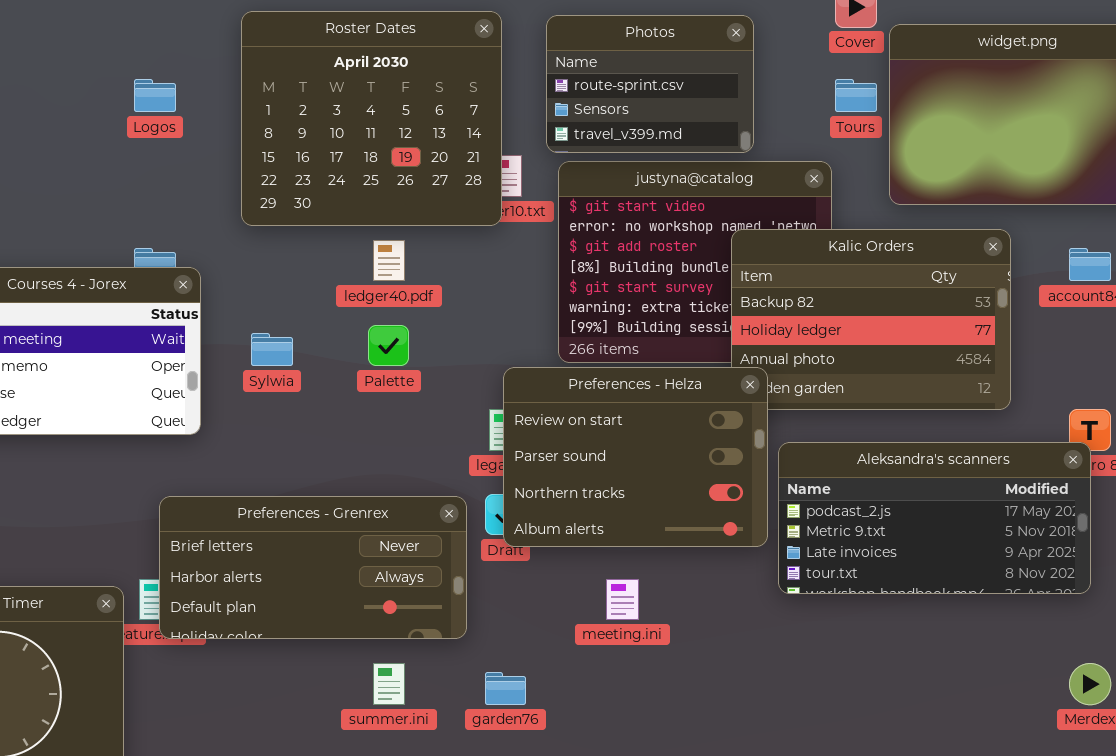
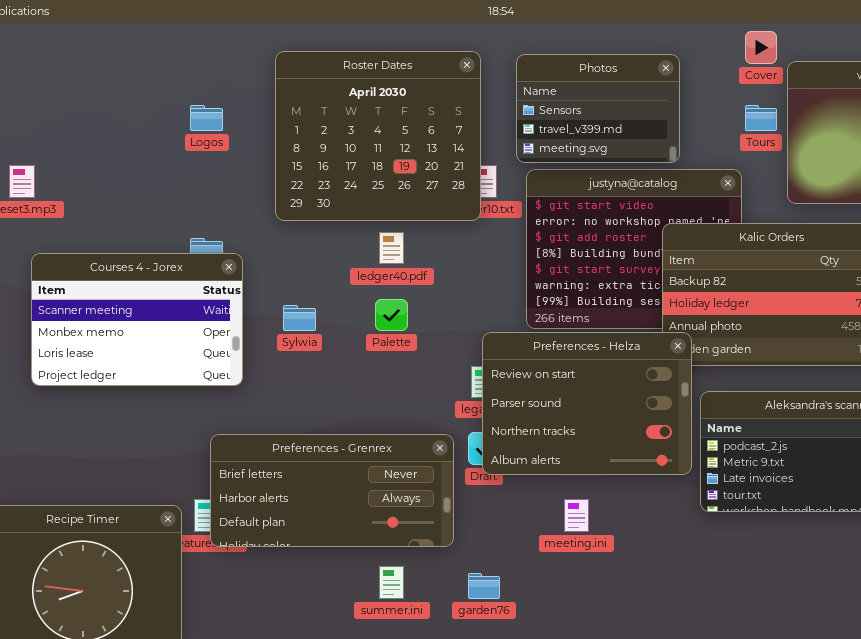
Photos: [546,15,754,153] -> [516,54,680,163], scrolled down 1 row

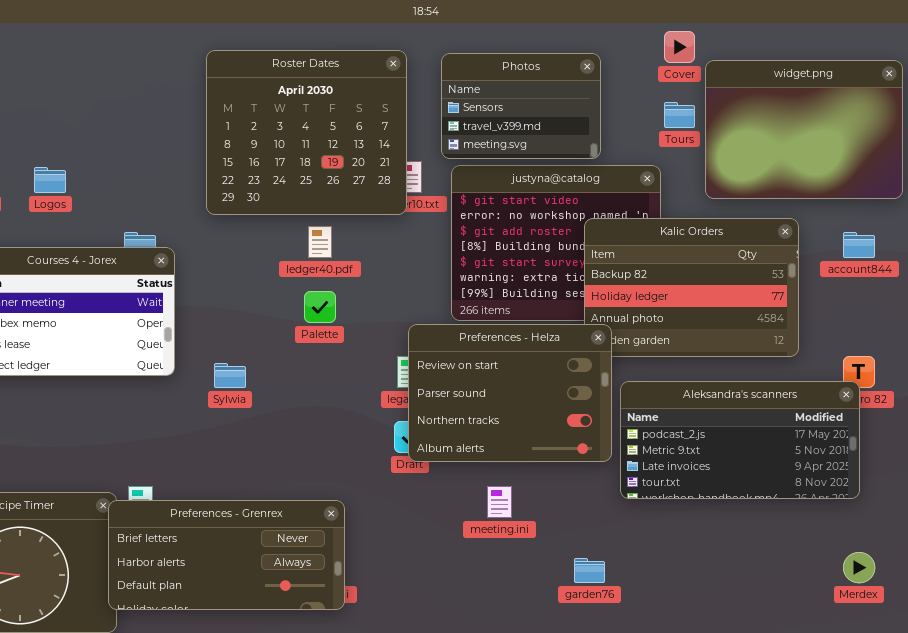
Logos: [190,105,223,131] -> [34,167,66,193], moved
Sylwia: [283,305,316,331] -> [214,363,246,388], moved
Preferences - Grenrex: [210,434,454,547] -> [108,500,345,610], moved
garden76: [468,573,500,599] -> [574,558,605,583], moved

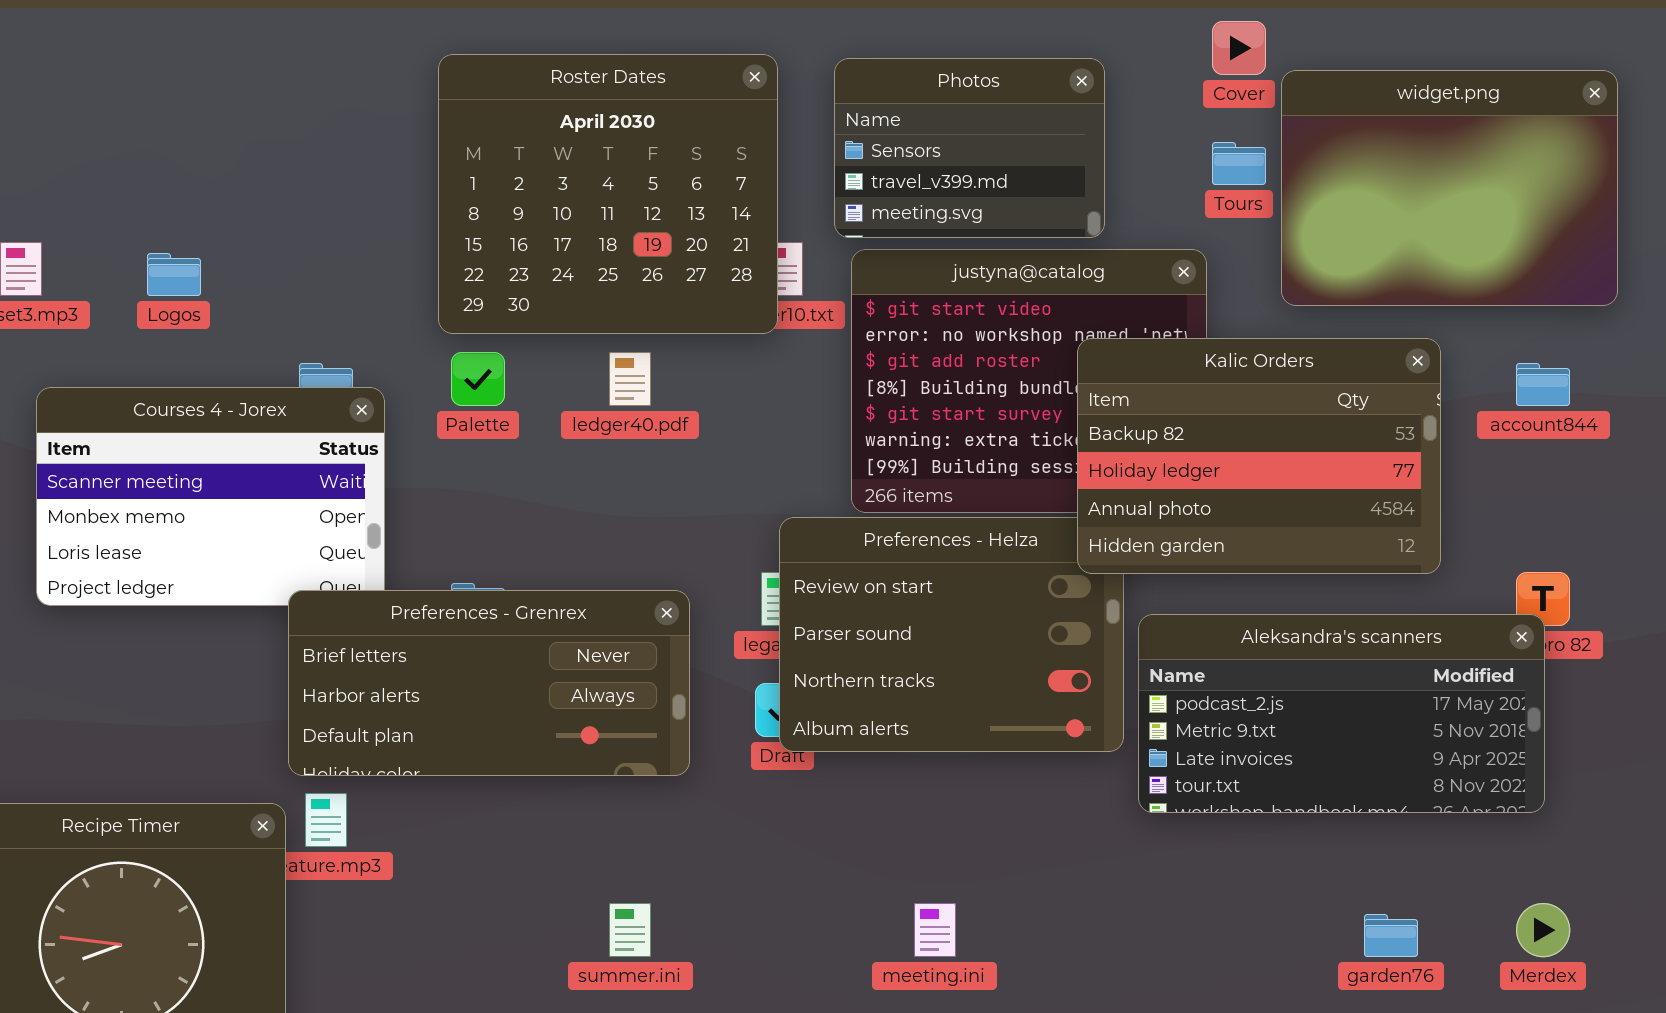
Kalic Orders: [584,218,799,357] -> [1077,338,1441,574], raised
Palette: [304,291,336,323] -> [451,352,505,406], moved
meeting.ini: [487,486,512,518] -> [914,903,956,957], moved
Preferences - Grenrex: [108,500,345,610] -> [288,590,690,776], moved
garden76: [574,558,605,583] -> [1364,914,1418,957], moved

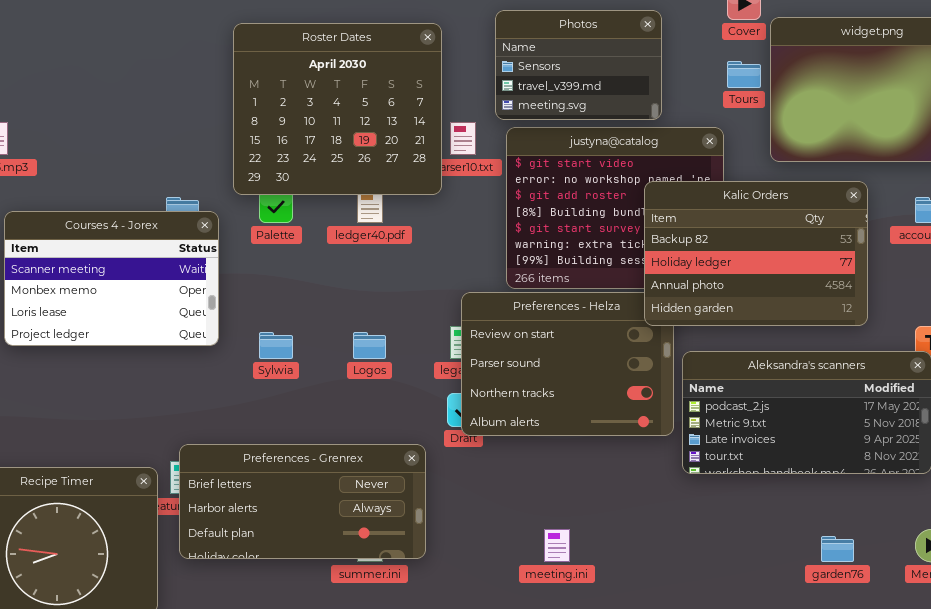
Roster Dates: [438,54,778,334] -> [233,23,442,195], moved
Logos: [147,253,201,296] -> [353,332,386,359], moved
Preferences - Grenrex: [288,590,690,776] -> [179,444,426,559], moved

